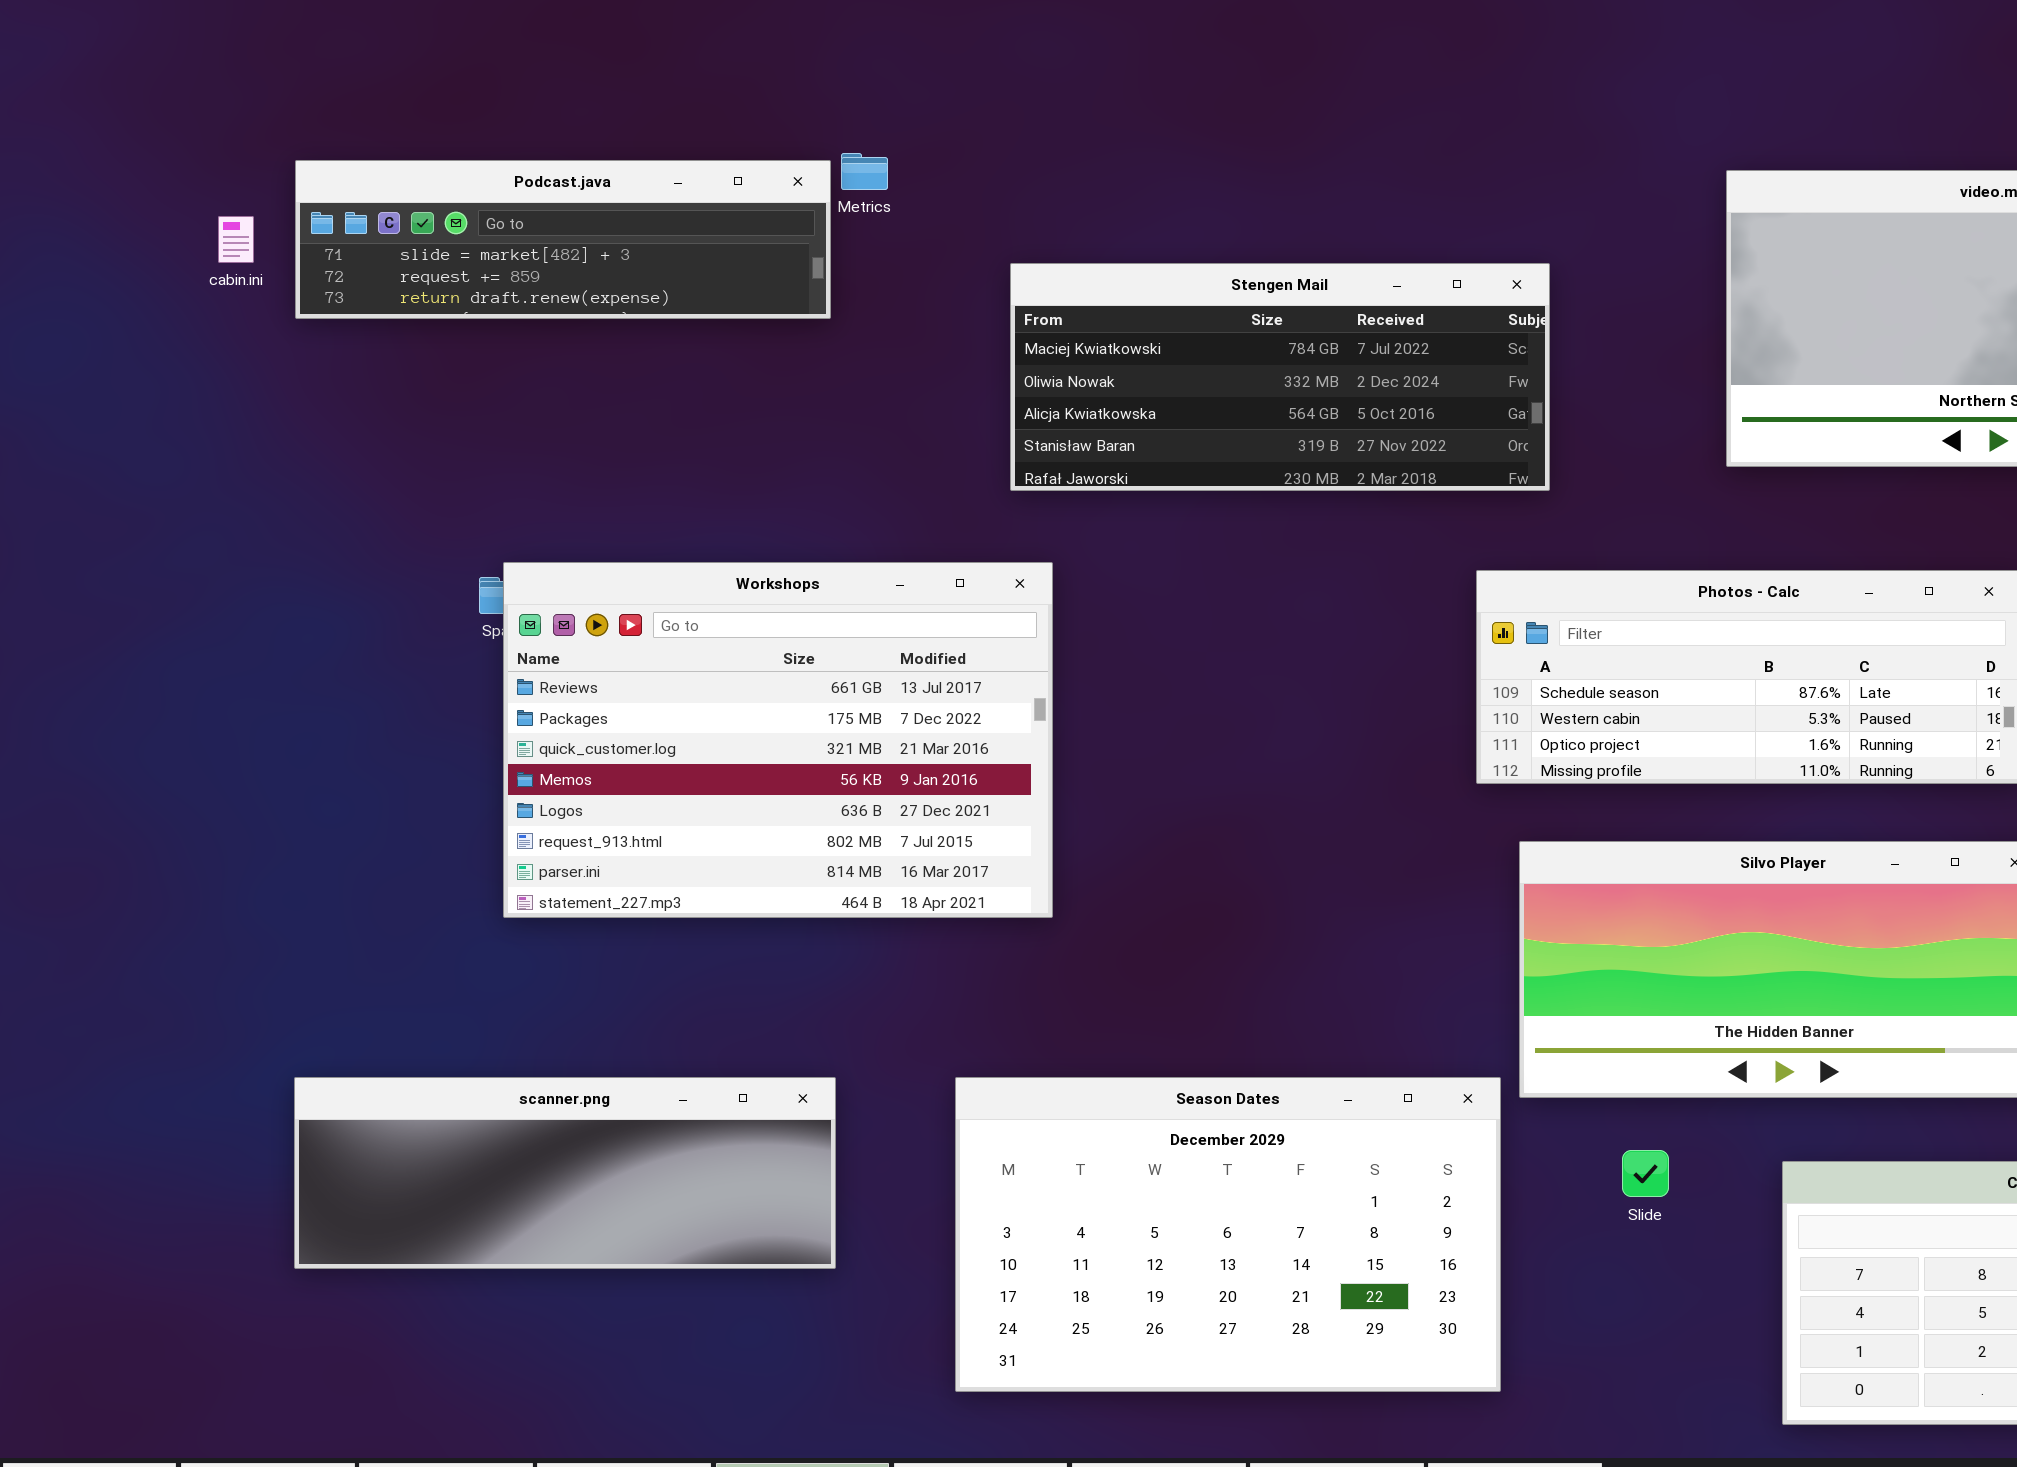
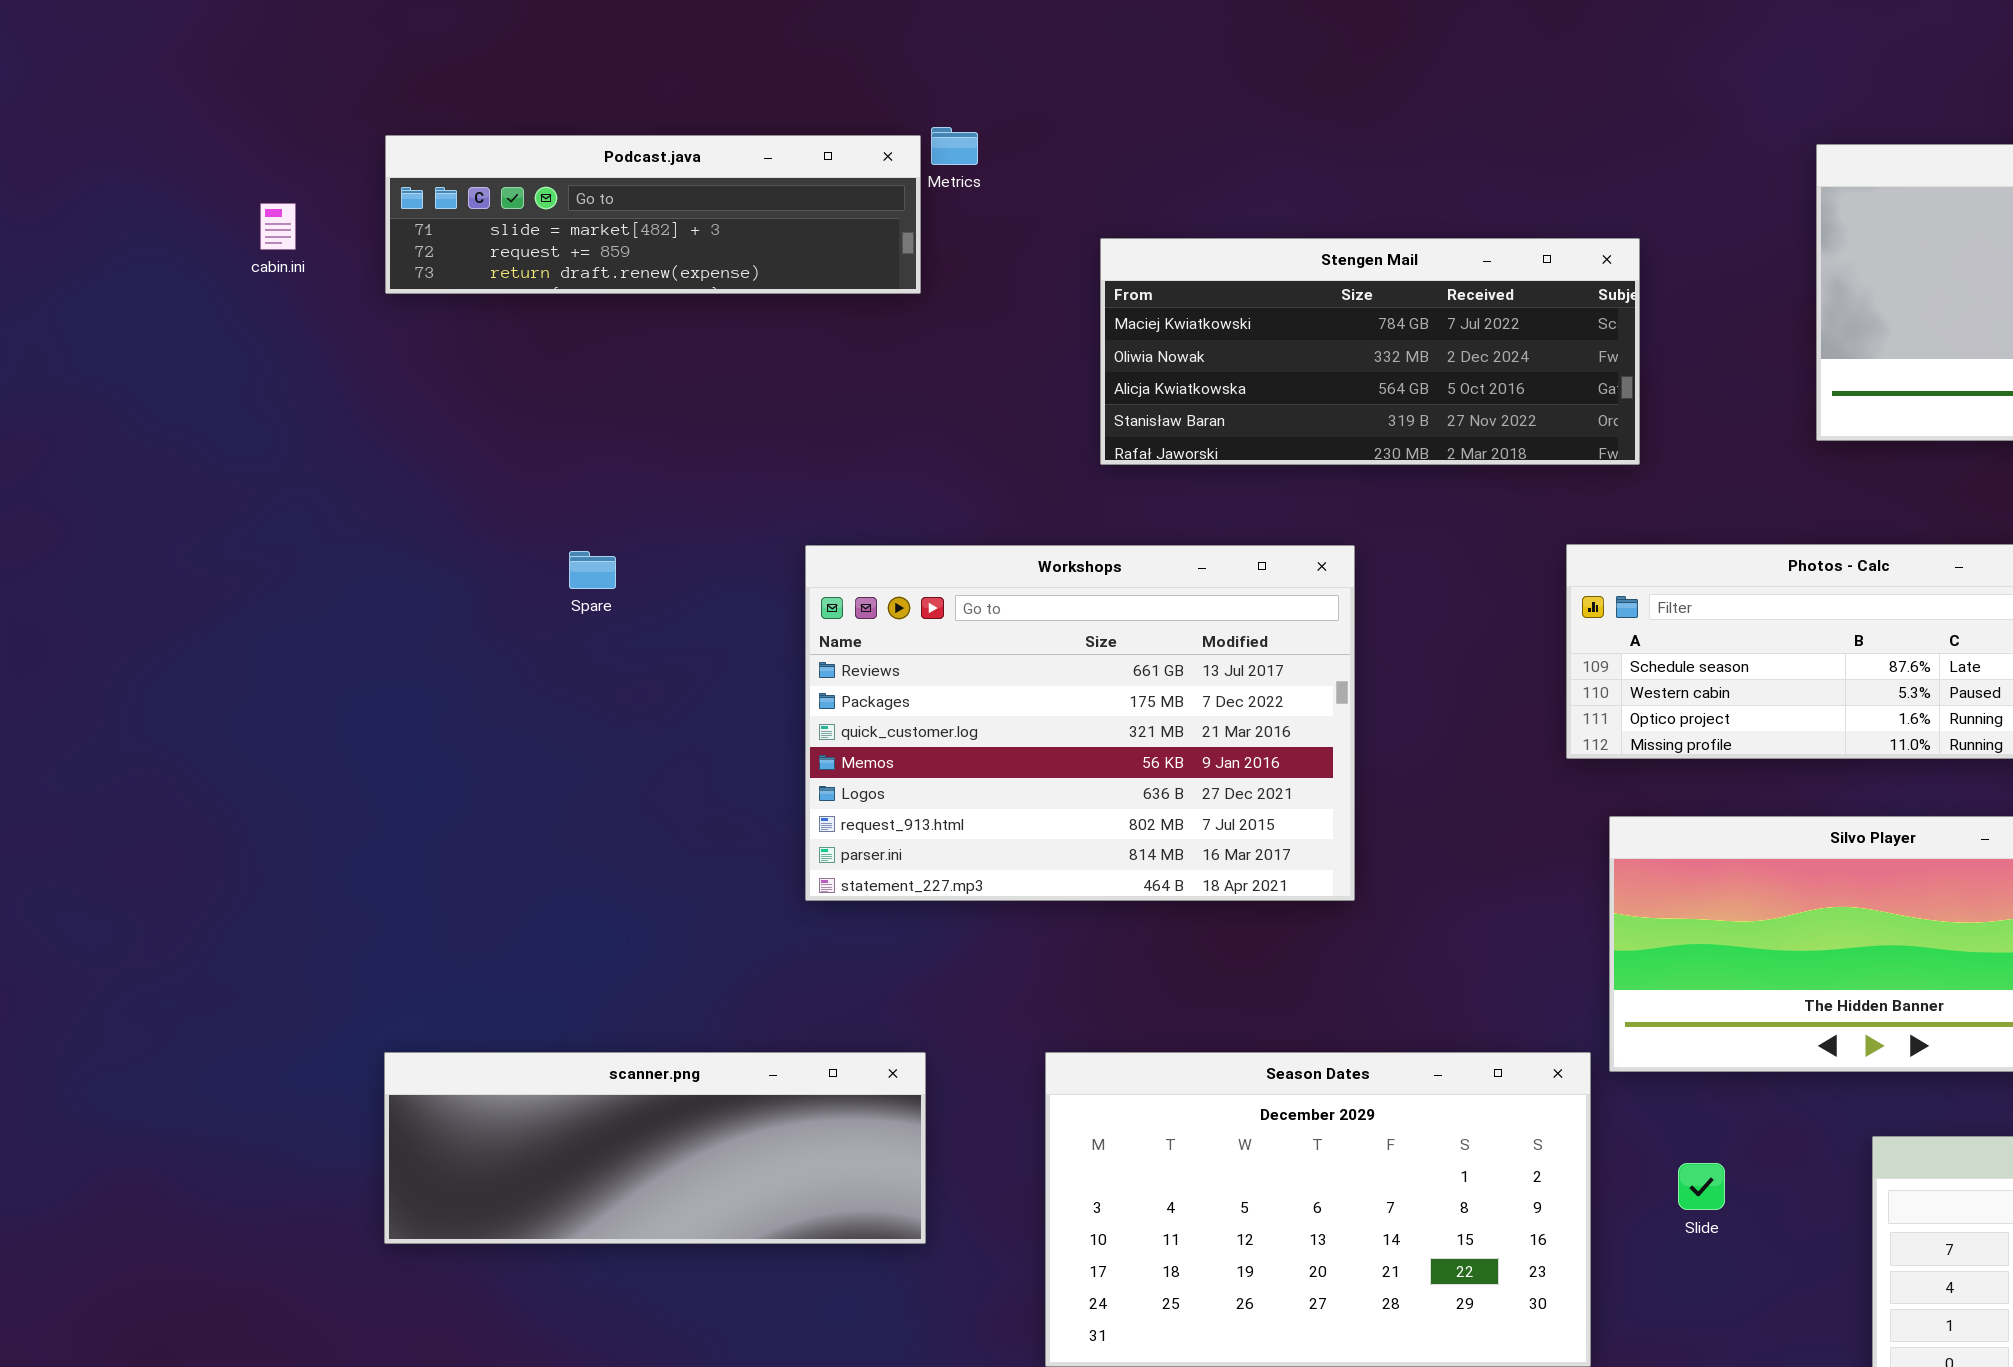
cabin.ini: [218,216,254,263] -> [260,203,296,250], moved
Workshops: [503,562,1053,918] -> [805,545,1355,901], moved
Slide: [1622,1150,1669,1197] -> [1678,1163,1725,1210], moved

